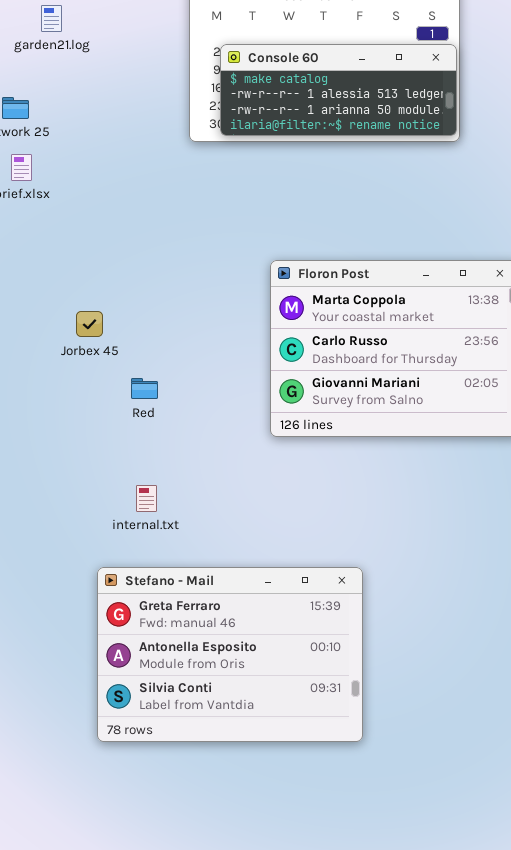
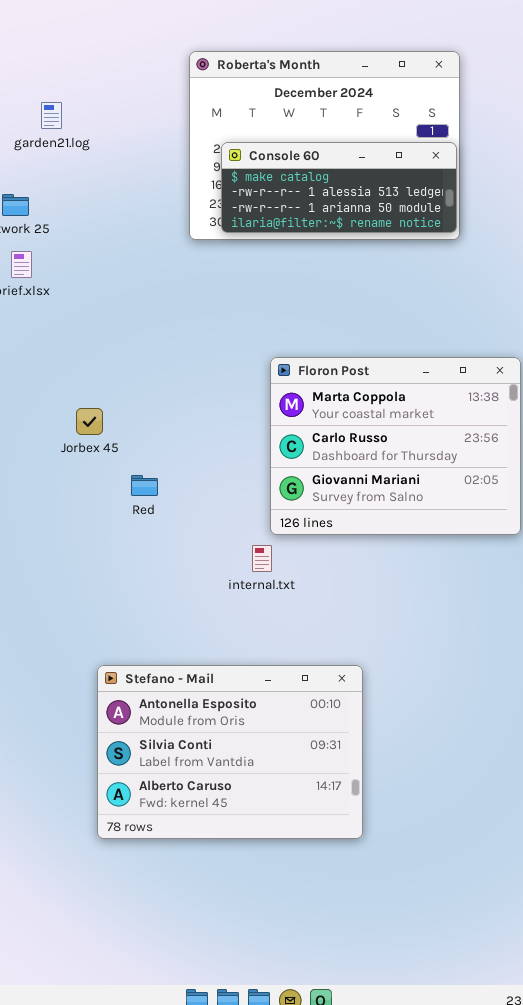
internal.txt: [136,485,157,512] -> [252,545,272,572], moved
Stefano - Mail: [97,567,363,742] -> [97,665,363,839], scrolled down 1 row

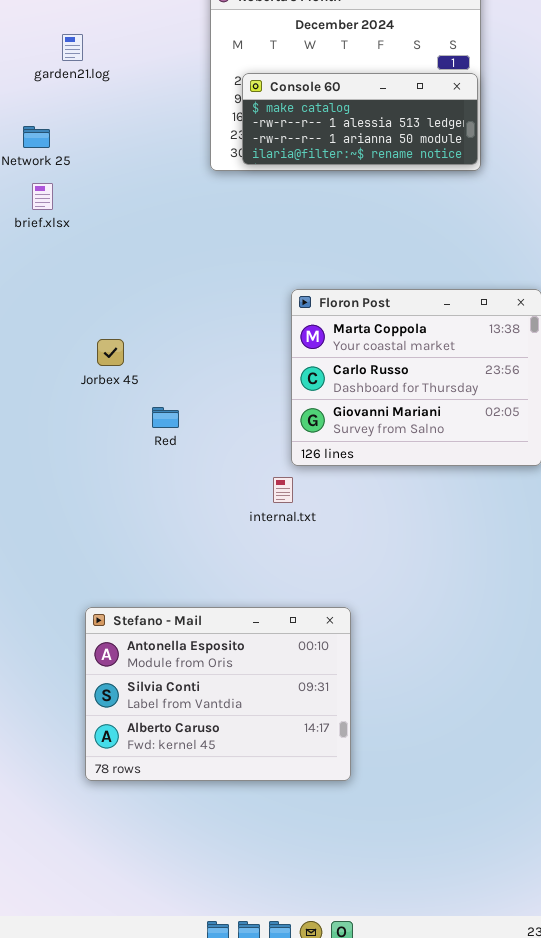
Stefano - Mail: [97,665,363,839] -> [85,607,351,781], moved

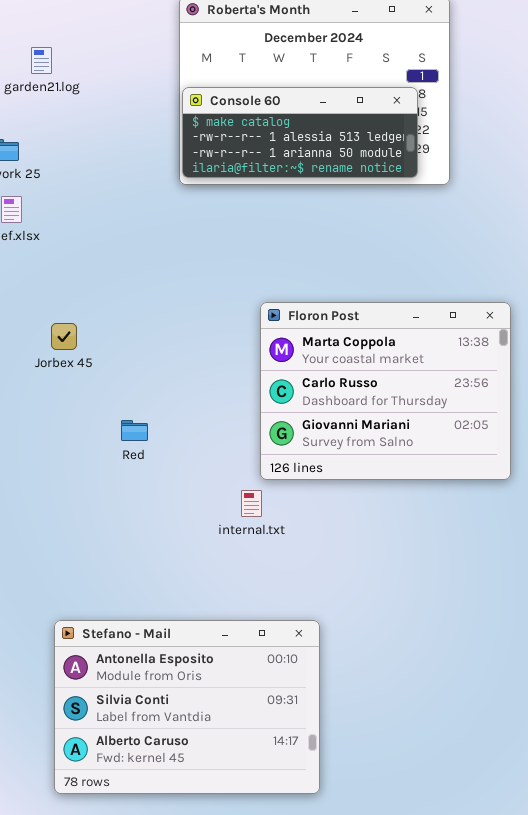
Console 60: [242,73,478,165] -> [182,87,418,178], moved
Jorbex 45: [97,339,124,366] -> [51,323,77,350], moved

